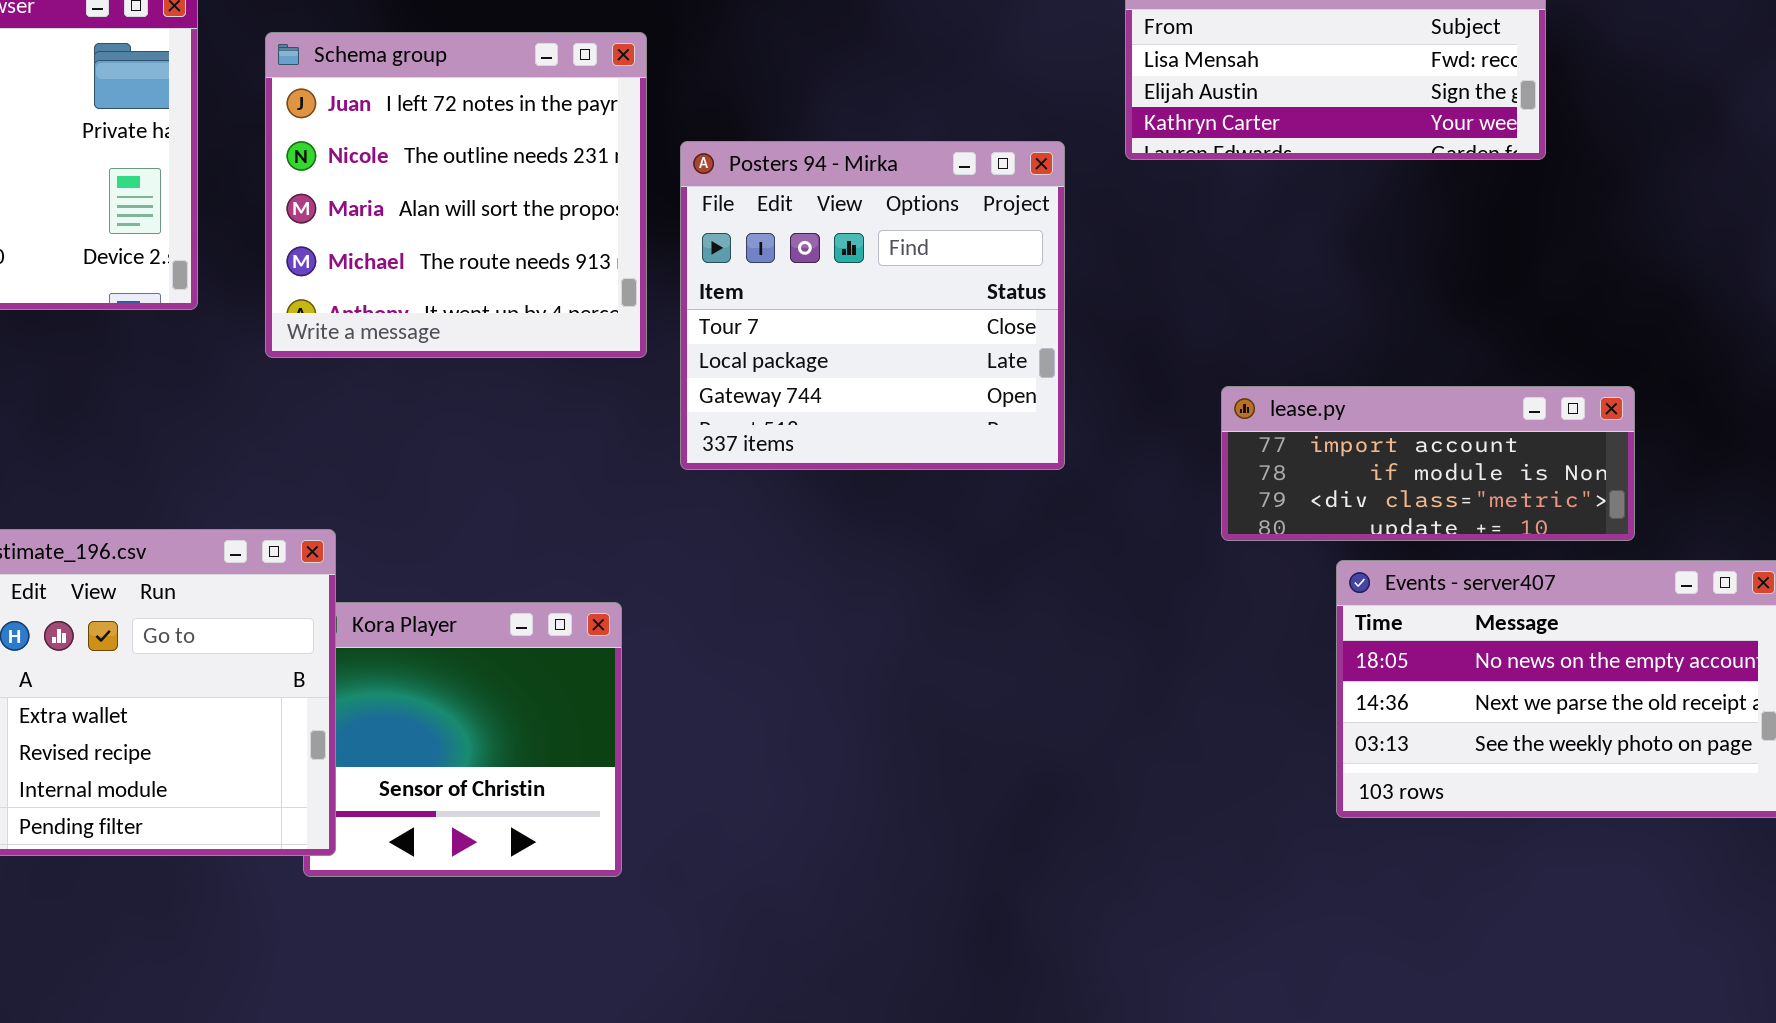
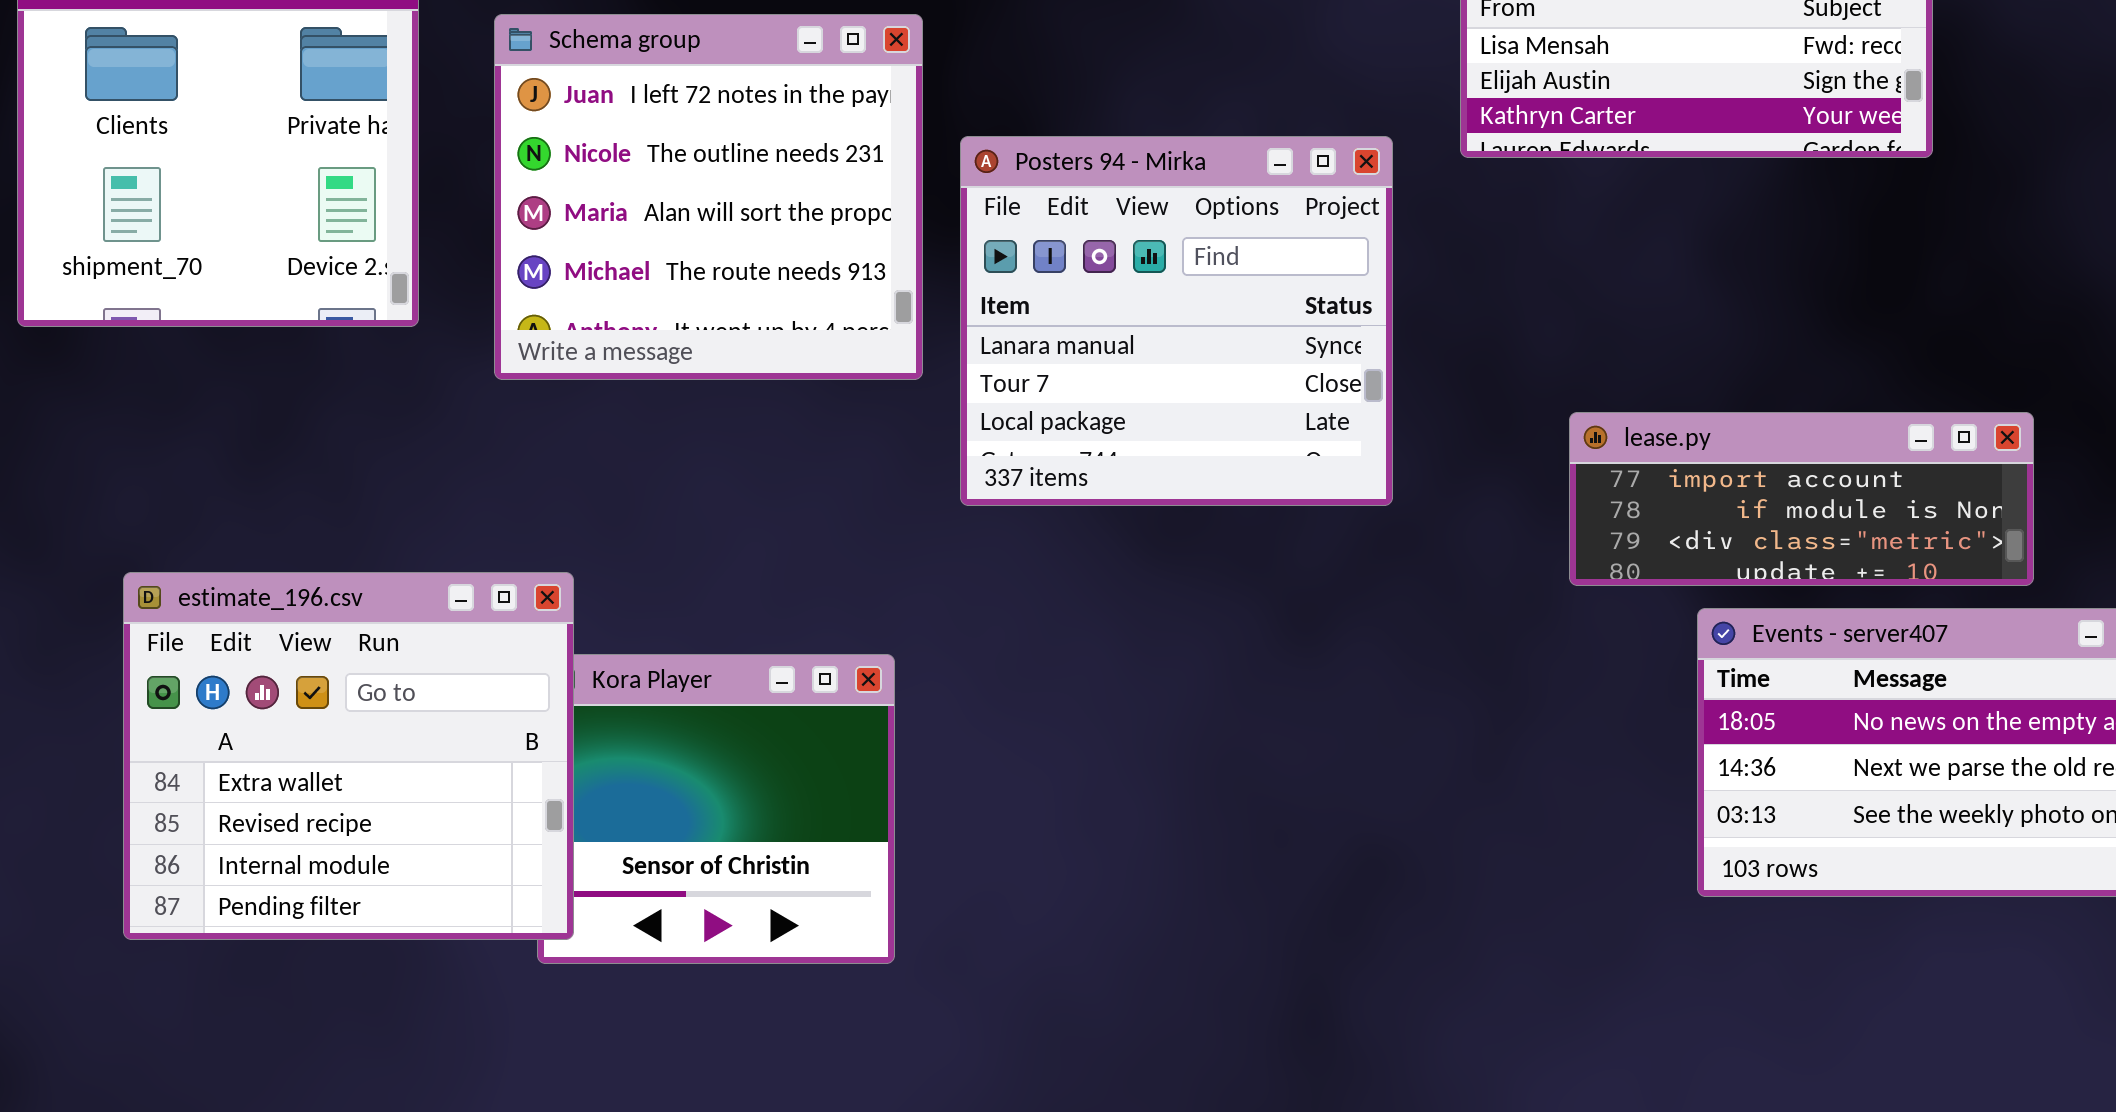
Posters 94 - Mirka: [680,141,1065,470] -> [960,136,1393,506], scrolled up 1 row

